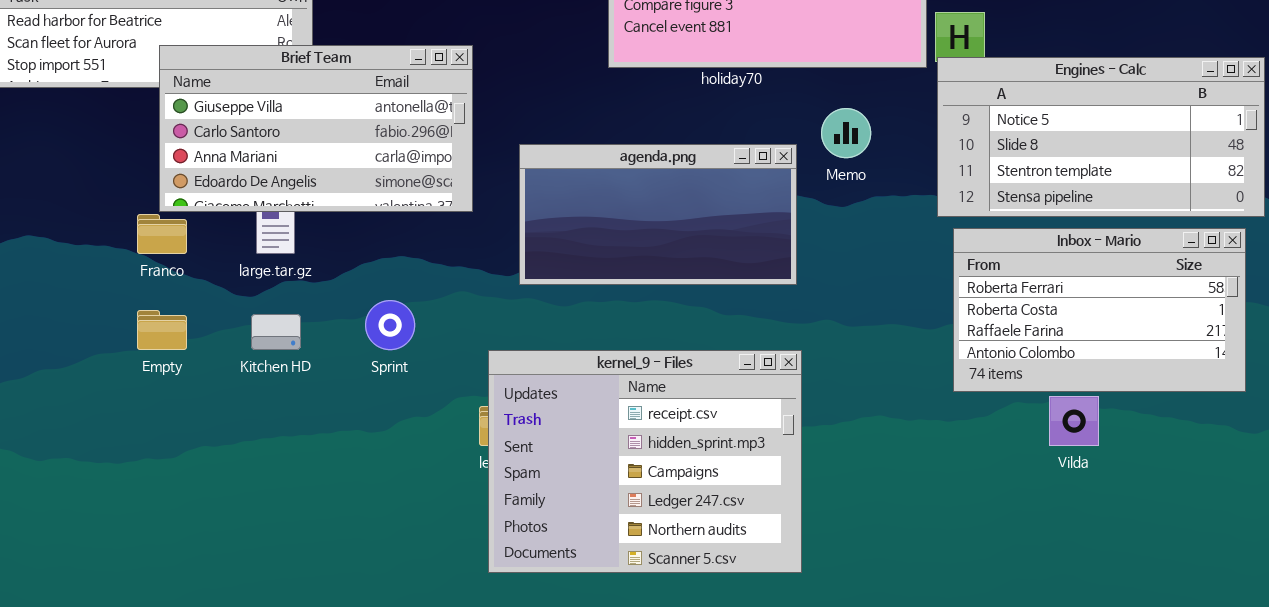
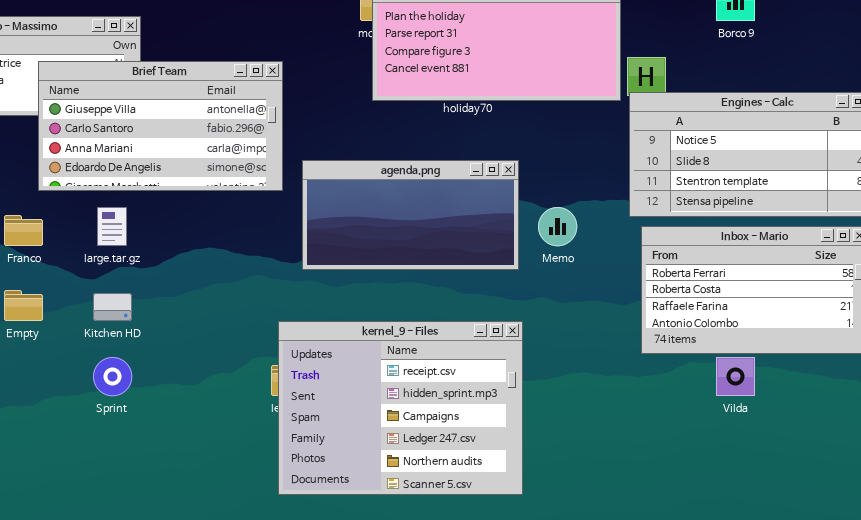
Brief Team: [159,45,473,212] -> [38,61,283,191], moved
Memo: [821,108,871,158] -> [538,207,577,246], moved
Sprint: [365,300,415,350] -> [93,357,132,396], moved

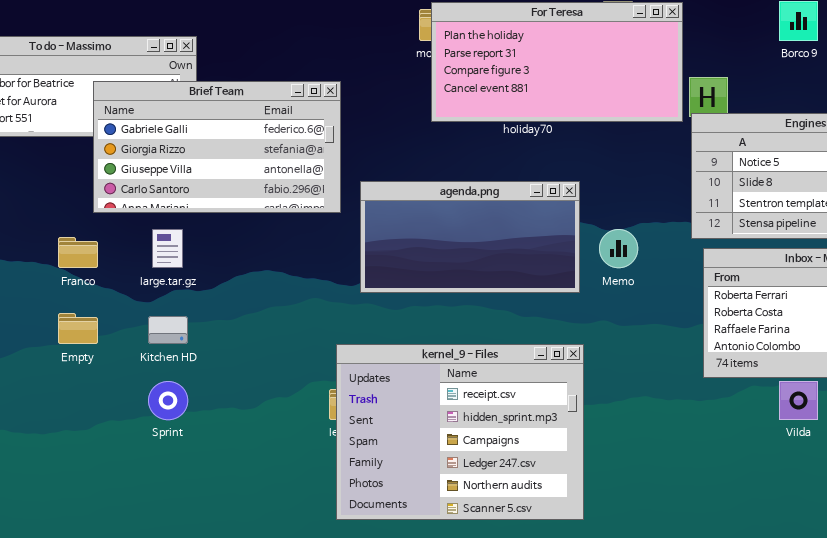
Brief Team: [38,61,283,191] -> [93,81,341,213], scrolled up 2 rows

